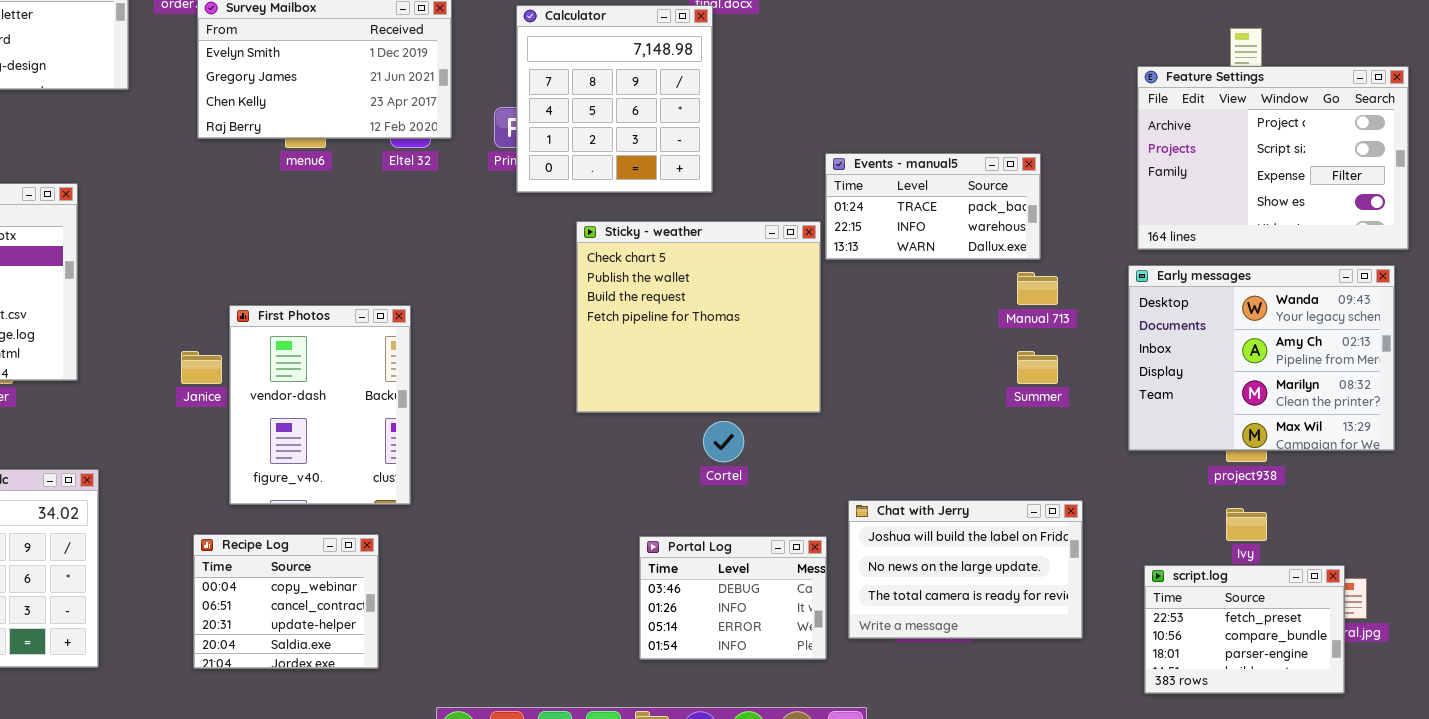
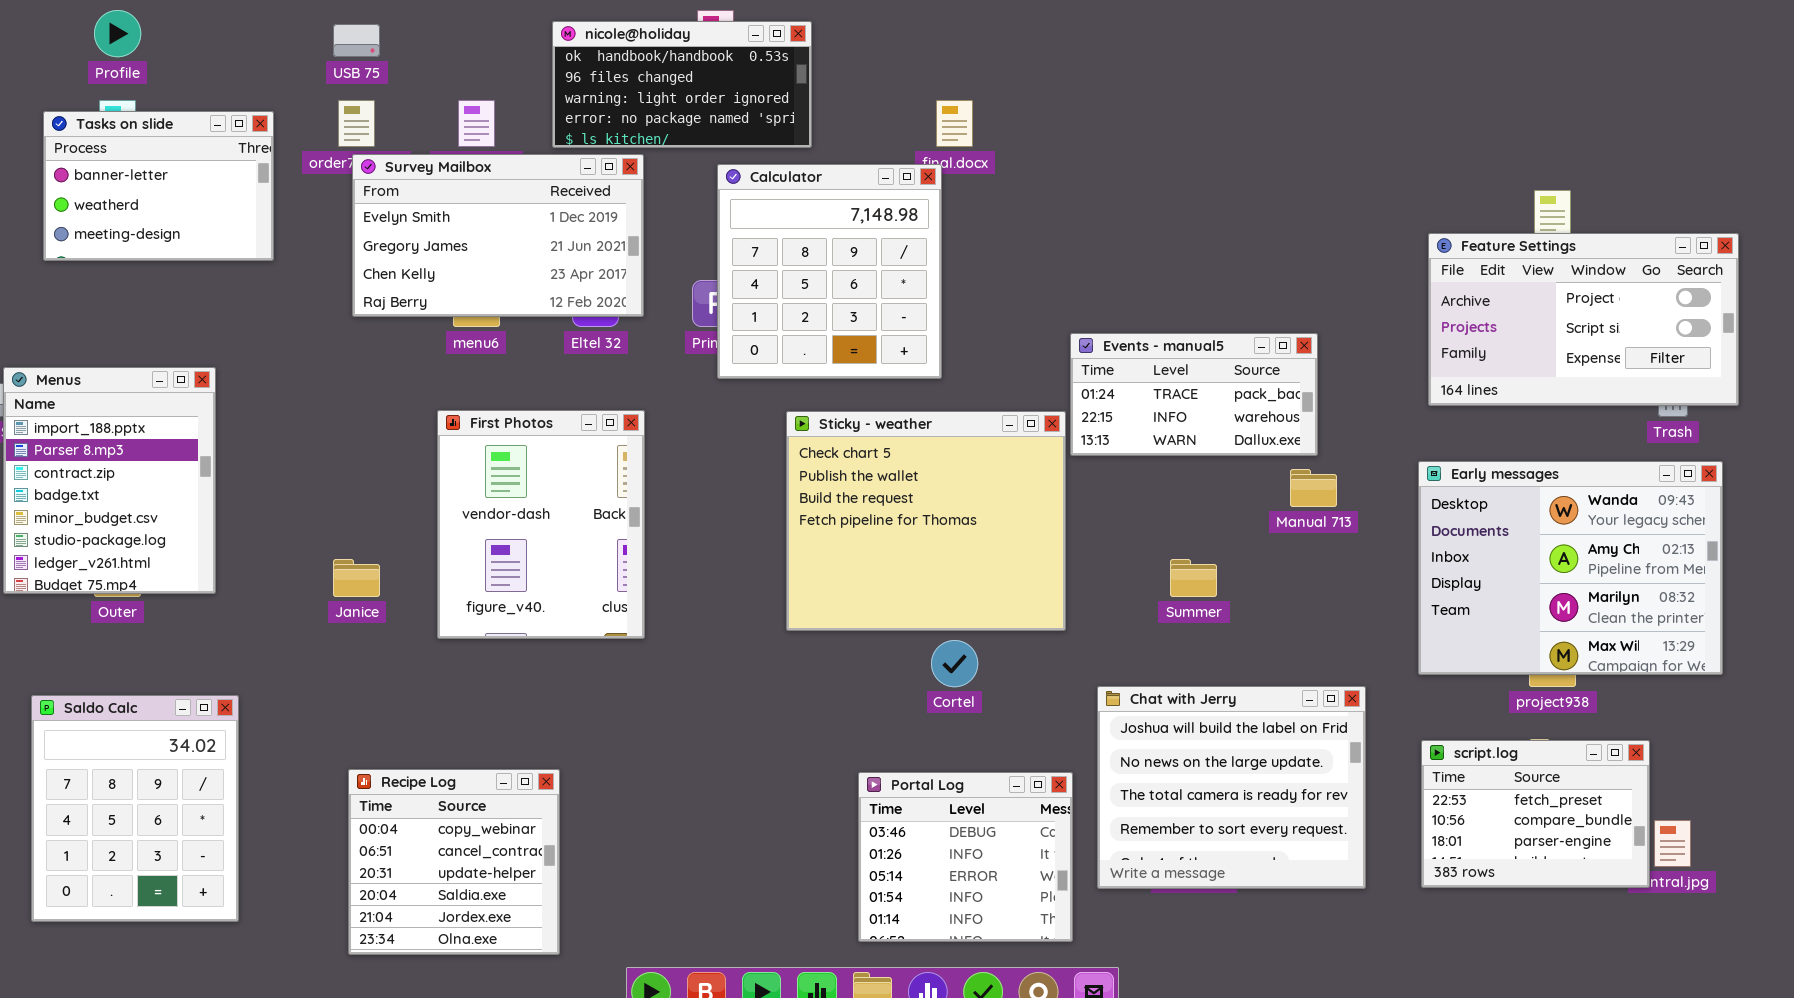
Feature Settings: [1137,66,1409,250] -> [1428,233,1739,406], resized
First Photos: [229,305,411,505] -> [437,410,645,639], moved
Summer: [1017,351,1058,384] -> [1170,559,1217,597], moved
Chat with Jerry: [848,500,1083,639] -> [1097,686,1366,889], resized
Recipe Log: [193,534,379,669] -> [348,769,560,955], resized
Portal Log: [639,536,827,660] -> [858,772,1073,942], resized
script.log: [1144,565,1345,694] -> [1421,740,1650,888], moved

